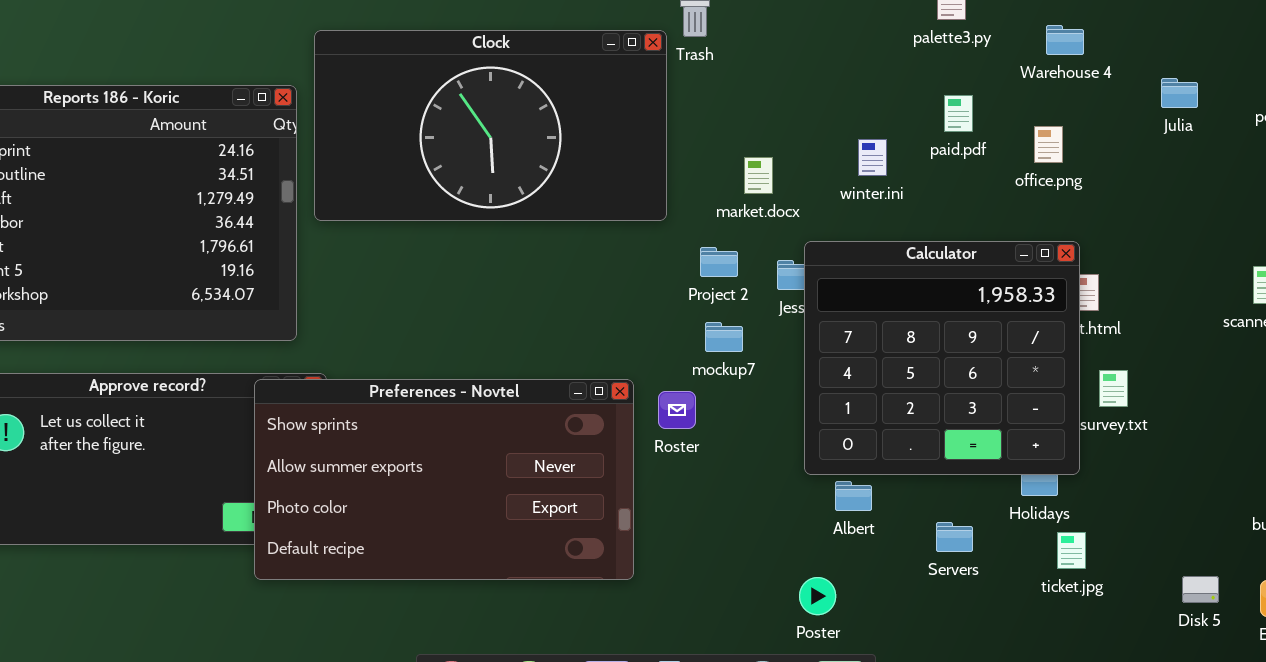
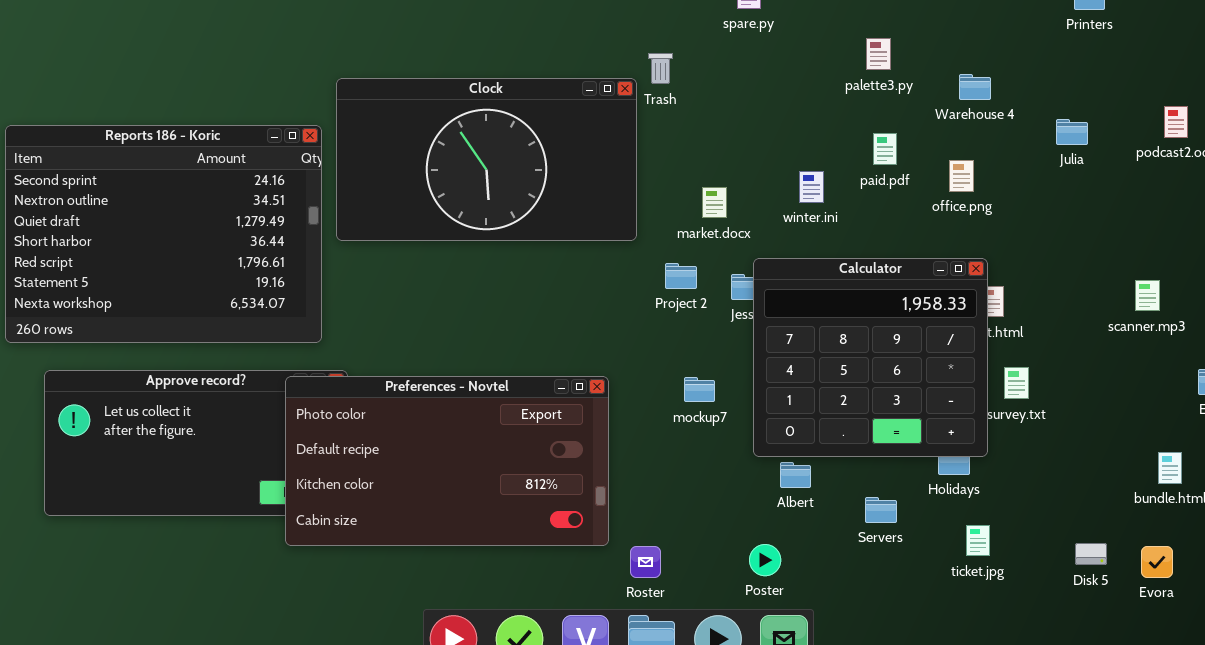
mockup7: [705,322,743,352] -> [684,377,715,402], moved
Preferences - Novtel: [254,379,634,580] -> [285,376,609,546], scrolled down 2 rows
Roster: [658,391,696,429] -> [630,546,661,578], moved
ticket.jpg: [1057,532,1086,569] -> [966,525,990,556], moved

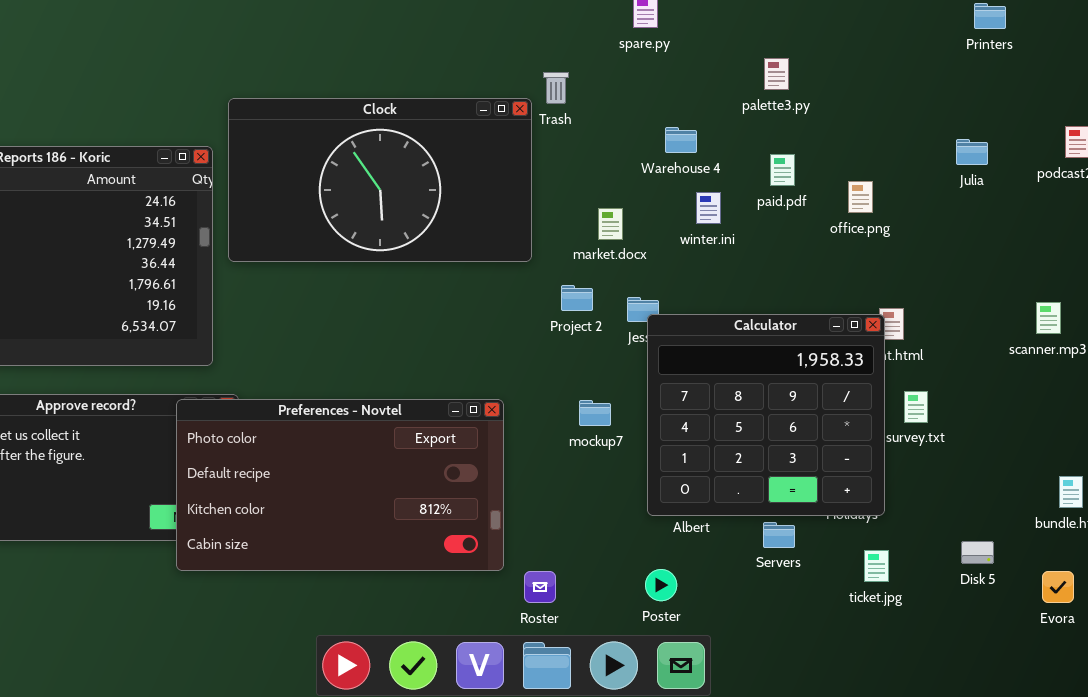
Warehouse 4: [959,74,991,100] -> [665,127,697,153], moved
Calculator: [753,258,988,457] -> [647,314,885,516], moved
Disk 5: [1075,543,1107,565] -> [961,541,994,564], moved

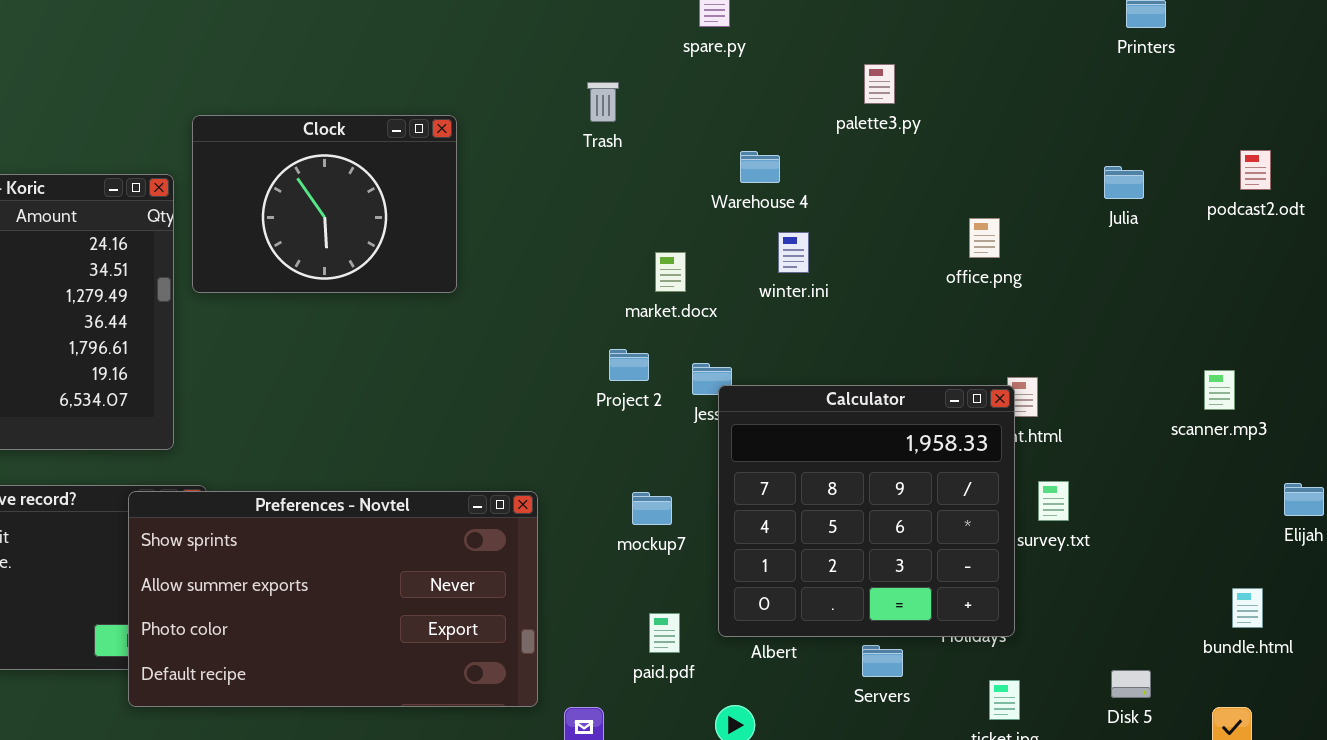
Clock: [228,98,532,262] -> [192,115,457,293], resized
paid.pdf: [770,154,795,186] -> [649,613,680,653], moved
Preferences - Novtel: [176,399,504,571] -> [128,491,538,707], scrolled up 2 rows

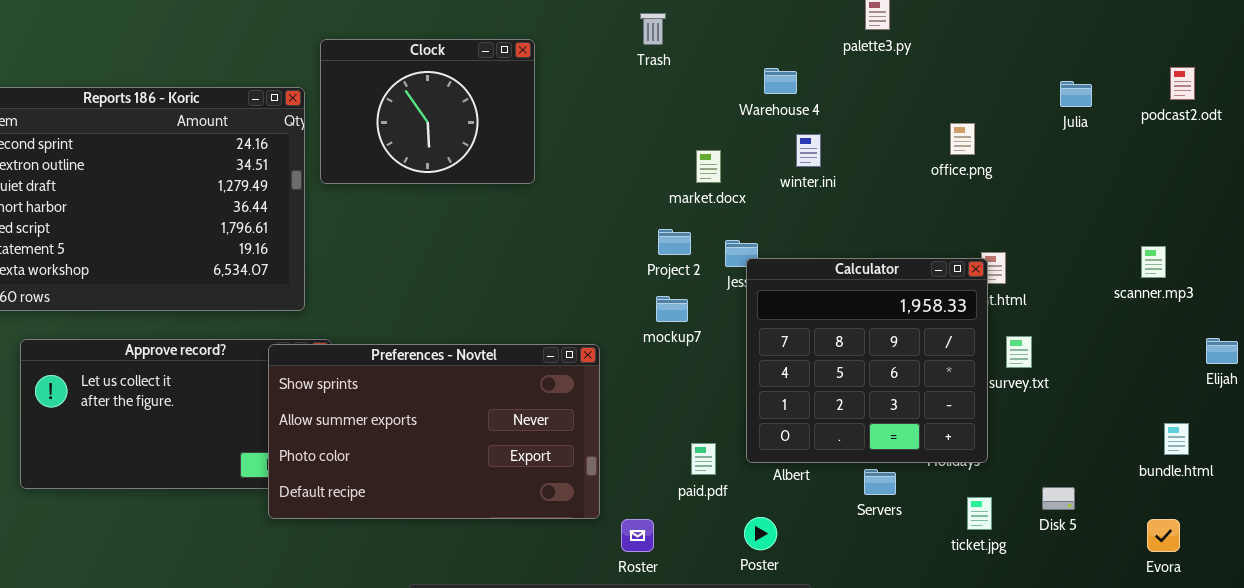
mockup7: [632,492,672,525] -> [656,296,688,322], moved
Disk 5: [1111,670,1151,698] -> [1042,487,1075,510], moved

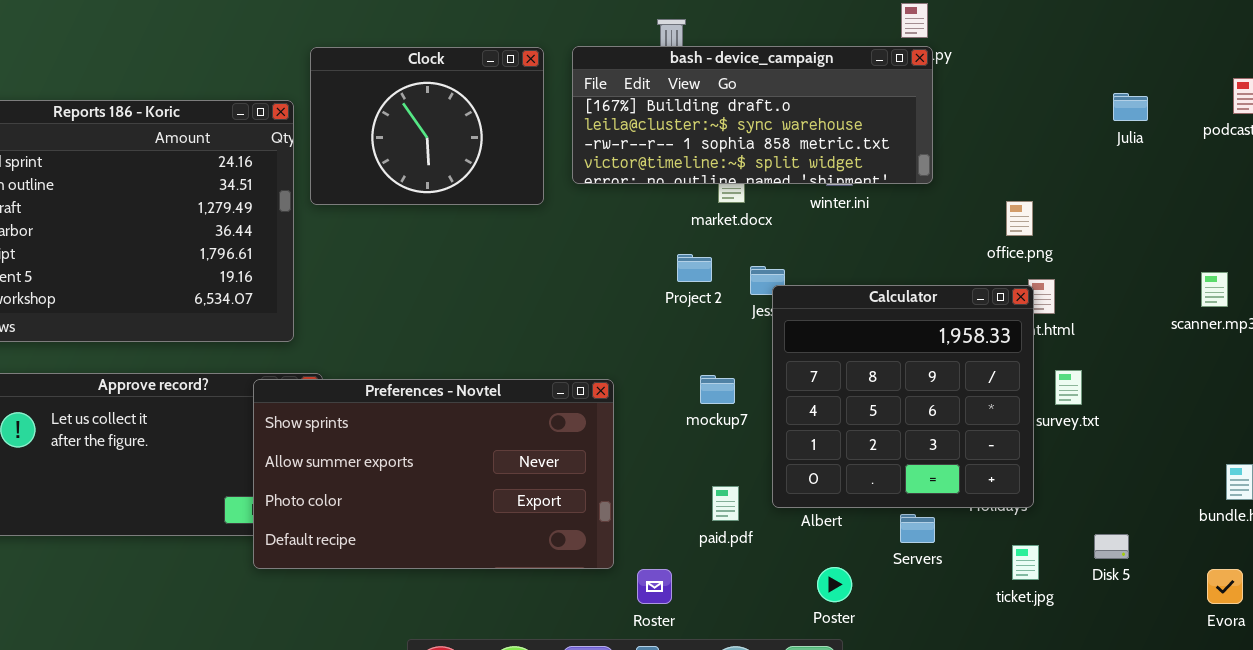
bash - device_campaign: none -> [572,46,933,184], opened
office.png: [950,123,975,155] -> [1006,201,1033,236], moved
mockup7: [656,296,688,322] -> [700,375,735,404], moved
Poster: [744,517,777,550] -> [817,567,852,602], moved

